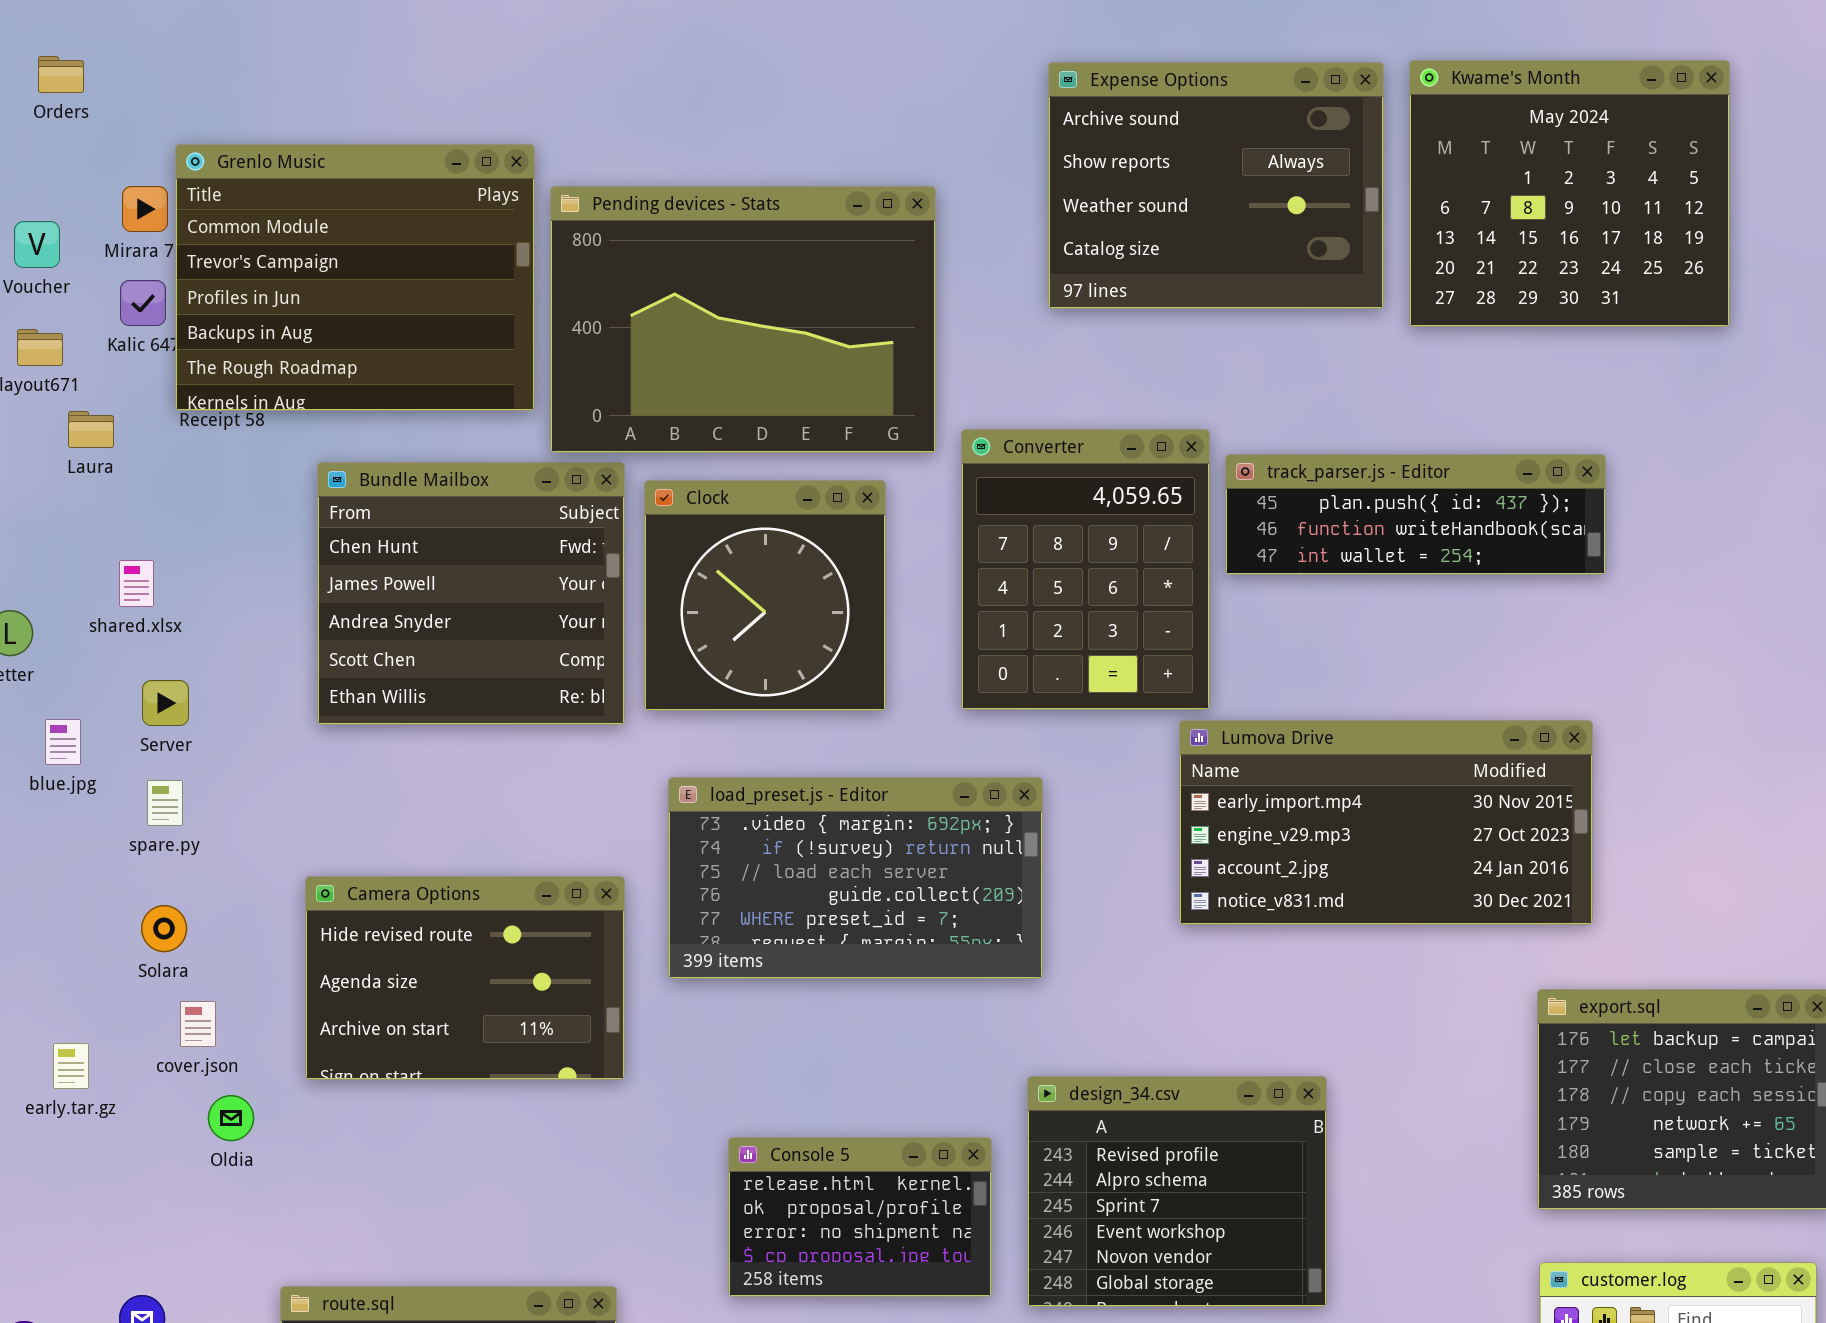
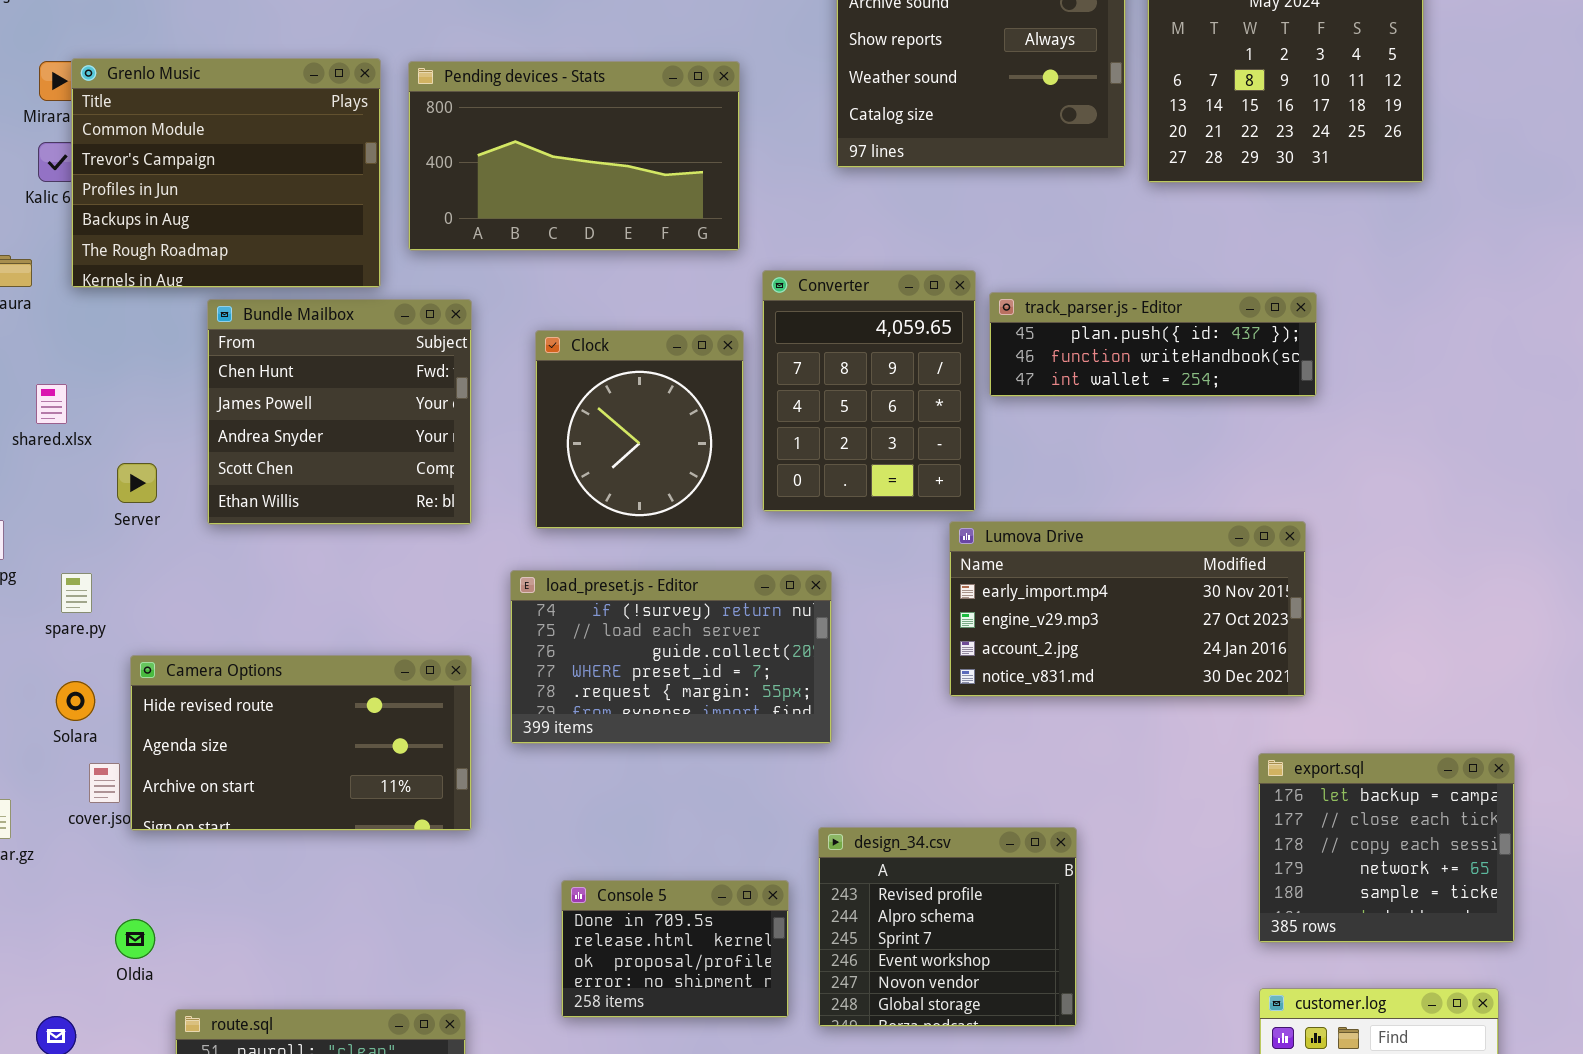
Grenlo Music: [175,144,535,411] -> [71,58,381,288], moved
Pending devices - Stats: [550,186,936,453] -> [408,61,740,251], resized
Clock: [644,480,886,711] -> [535,330,744,529], moved
Server: [142,680,189,726] -> [117,463,157,503], moved
load_preset.js - Editor: [668,777,1043,979] -> [510,570,832,744], scrolled down 1 row
Camera Options: [305,876,625,1080] -> [130,655,472,831], resized
Oldia: [208,1095,254,1141] -> [115,919,155,959], moved
Console 5: [728,1137,992,1297] -> [561,880,789,1018], scrolled up 1 row

